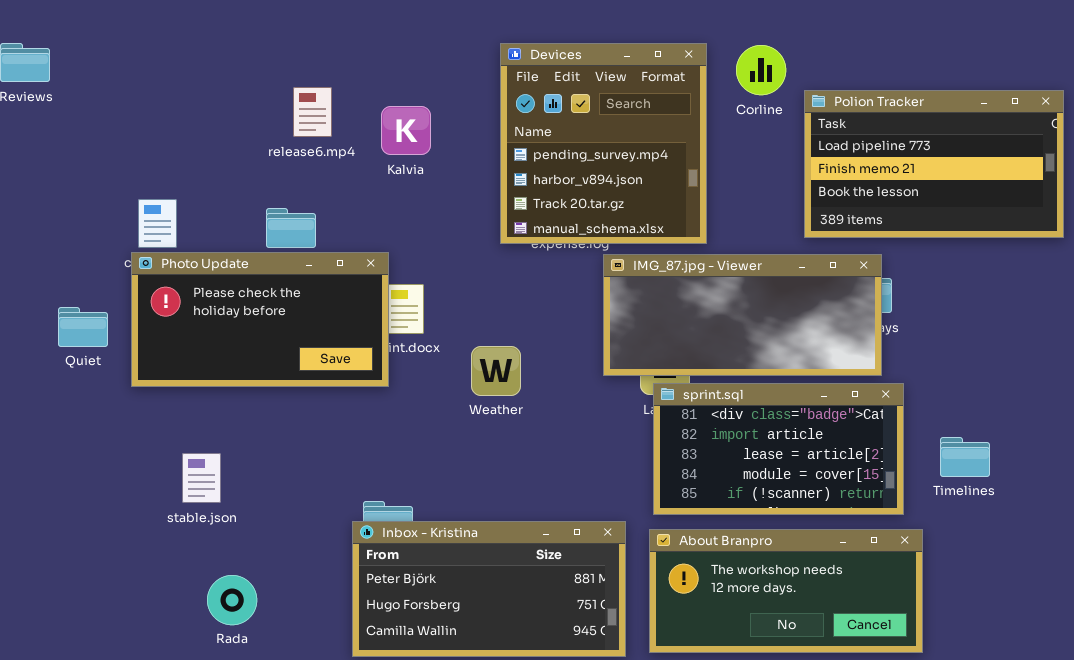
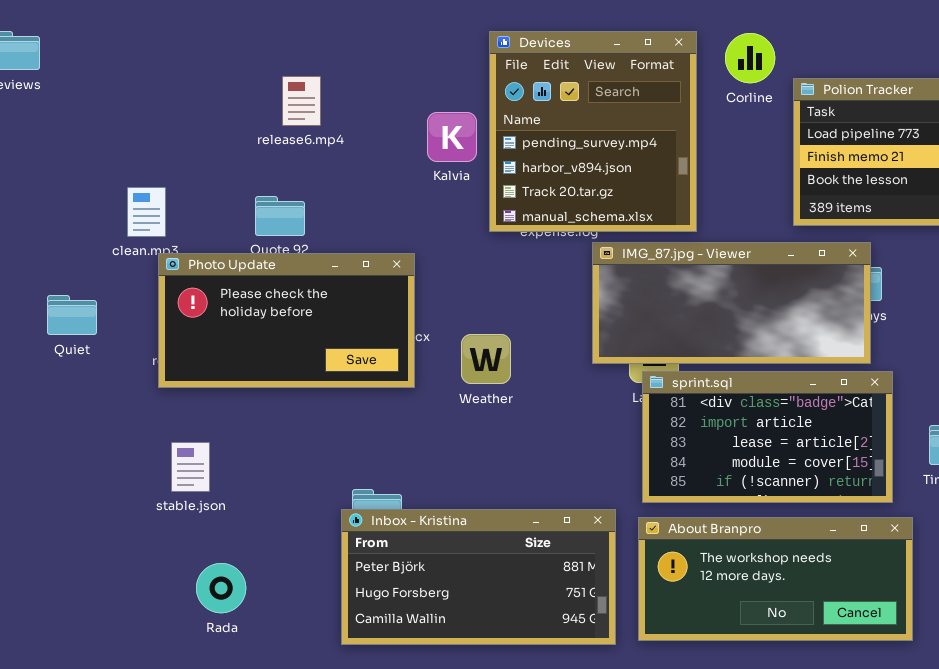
Kalvia: [381,106,431,155] -> [427,112,477,162], moved
Photo Update: [131,252,389,387] -> [158,253,415,388], moved

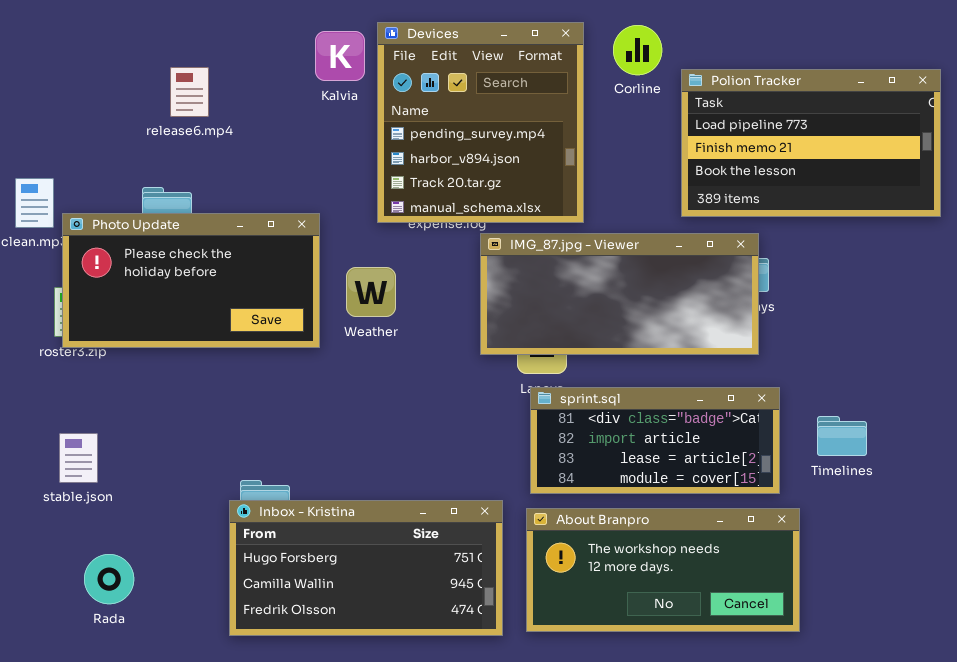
Kalvia: [427,112,477,162] -> [315,31,365,81], moved
Photo Update: [158,253,415,388] -> [62,213,320,348], moved
Weather: [461,334,511,384] -> [346,267,396,317], moved
sprint.sql: [642,371,893,503] -> [530,387,780,494], resized
Inbox - Kristina: [341,509,616,645] -> [229,500,503,636], scrolled down 1 row

